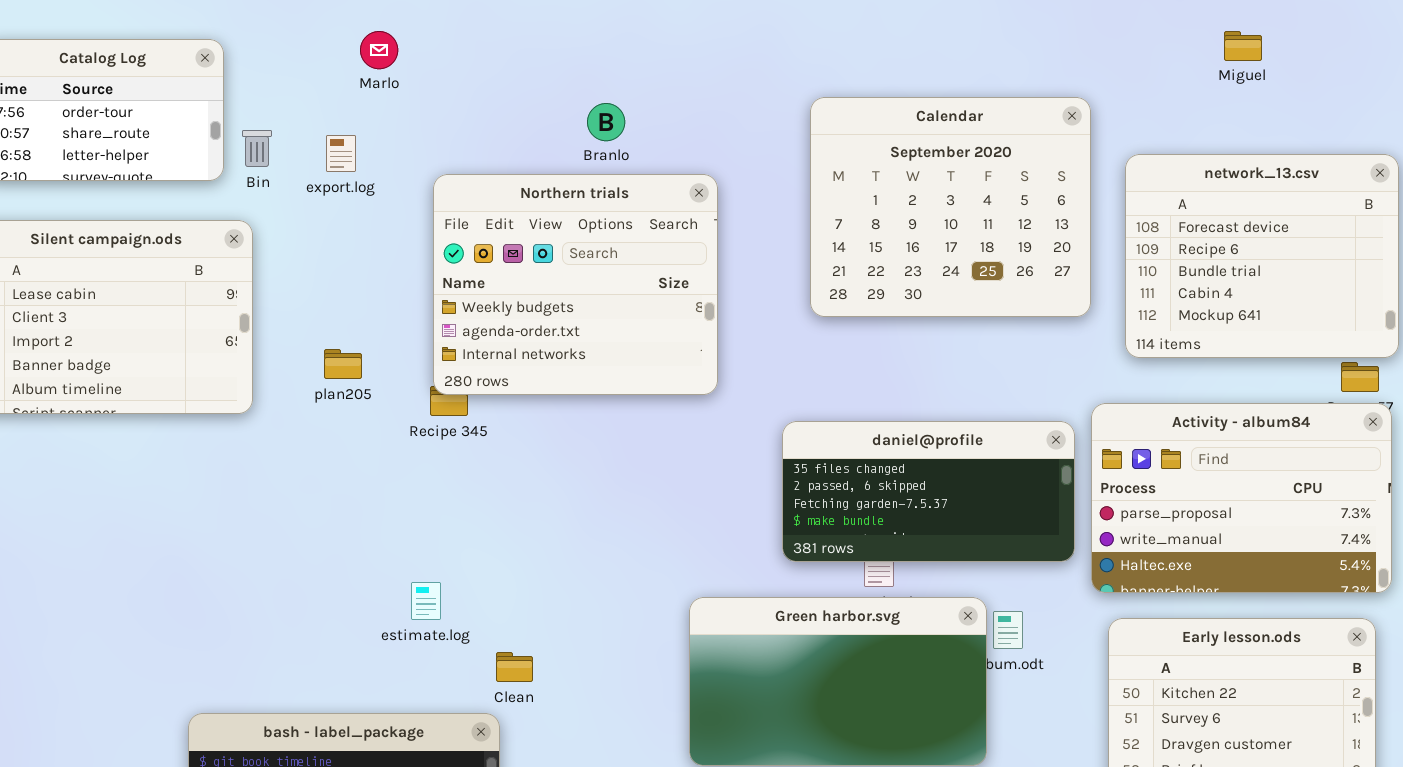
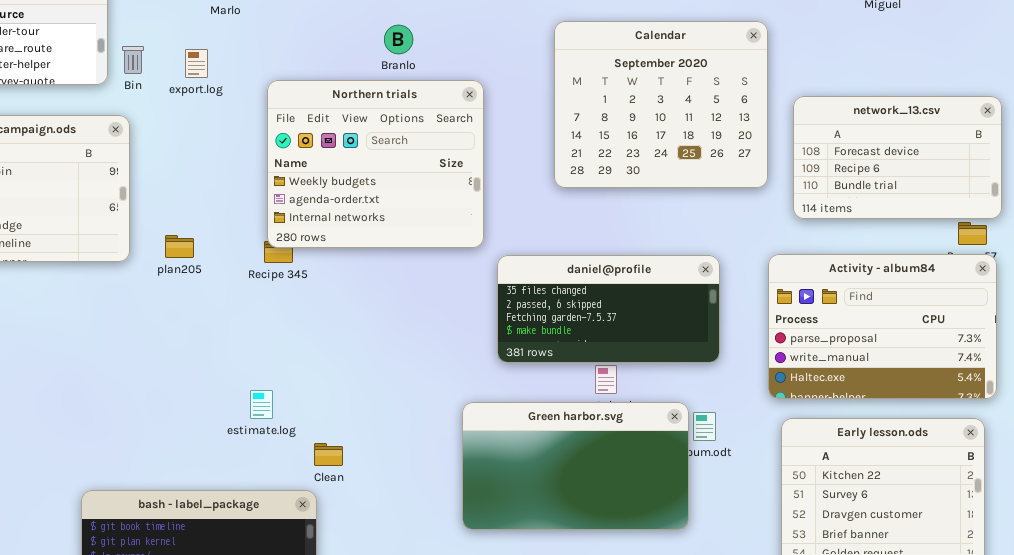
network_13.csv: [1125,154,1399,358] -> [793,96,1002,219], resized
plan205: [324,349,362,379] -> [165,235,194,258], moved
daniel@profile: [782,421,1075,562] -> [497,255,720,363], moved

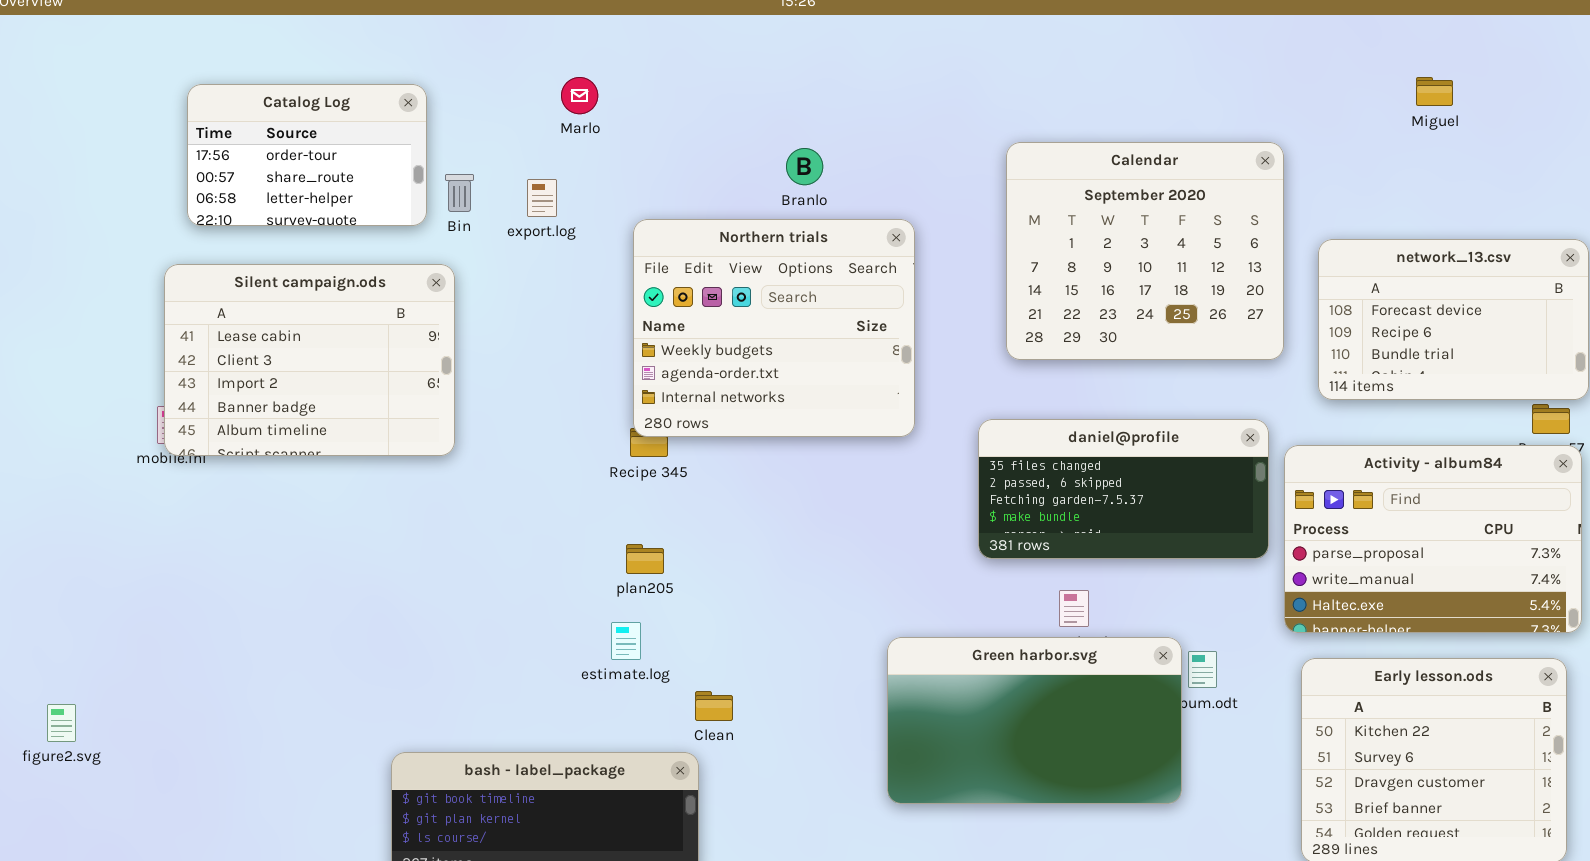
plan205: [165,235,194,258] -> [626,544,664,574], moved
daniel@profile: [497,255,720,363] -> [978,419,1269,559], moved

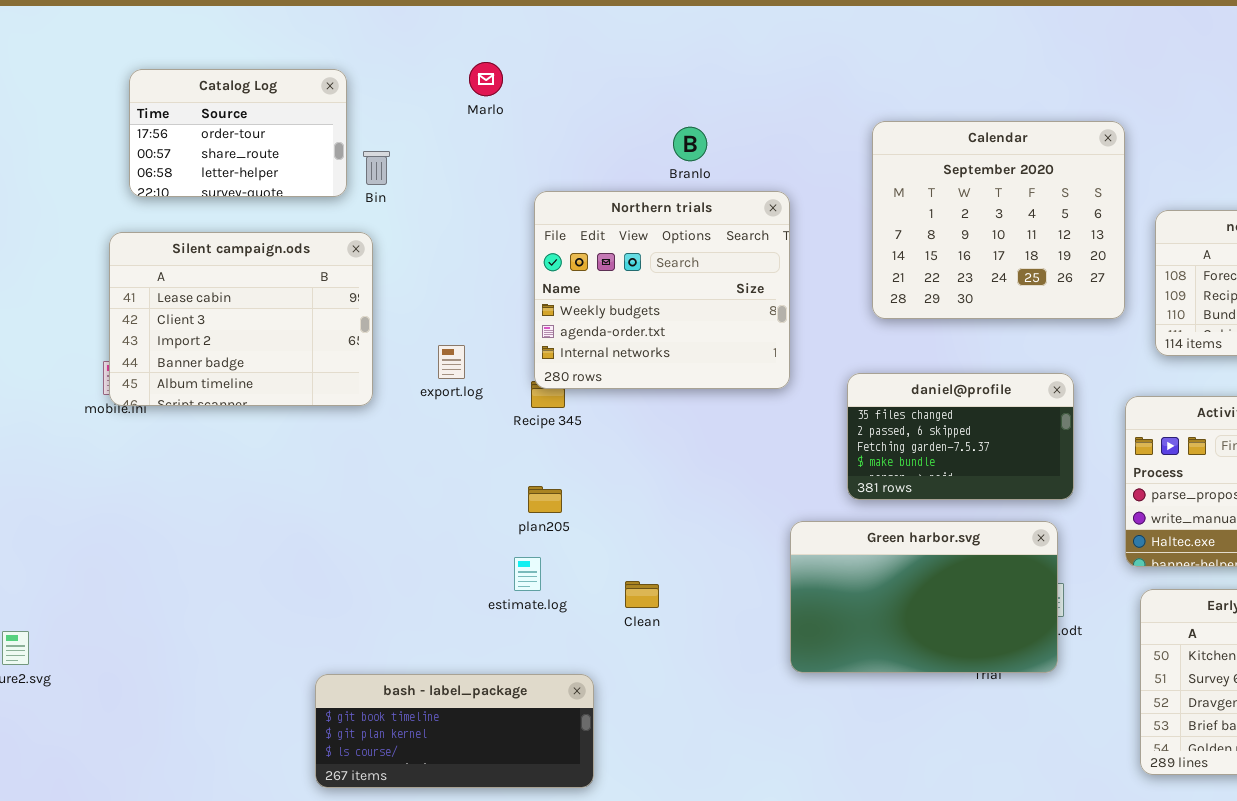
export.log: [527,179,557,217] -> [438,345,465,379], moved
daniel@profile: [978,419,1269,559] -> [847,373,1074,500], resized
Green harbor.svg: [887,637,1182,804] -> [790,521,1058,673], moved
Clean: [695,691,733,721] -> [625,581,659,608], moved

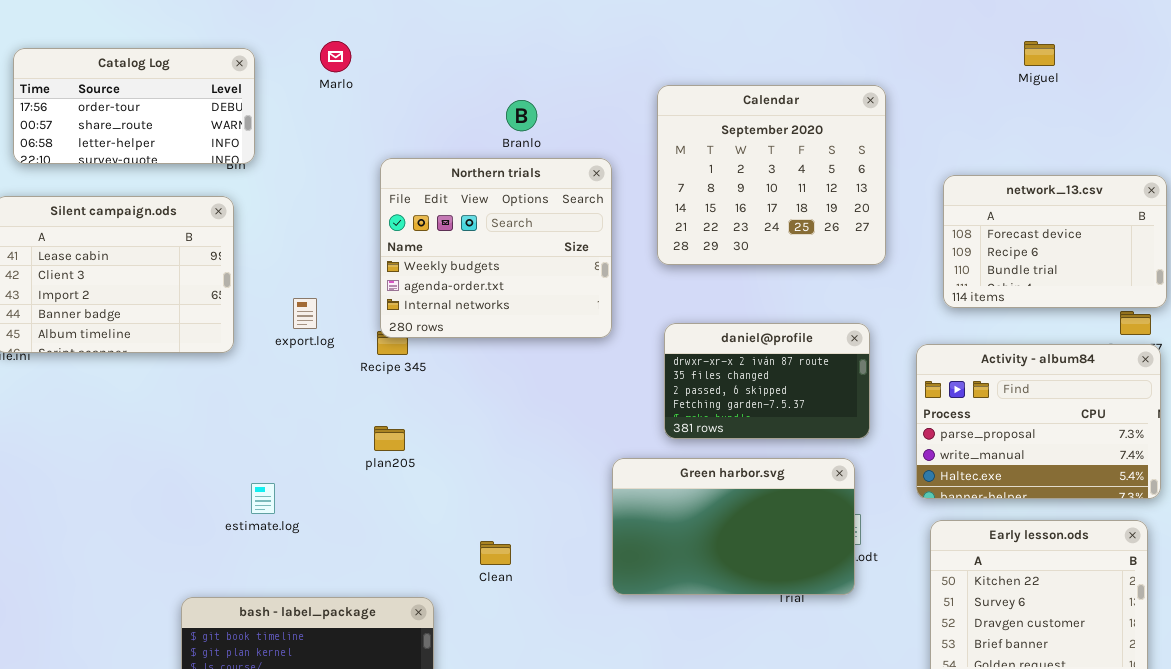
Catalog Log: [129,69,347,197] -> [13,48,255,164], resized
Calendar: [872,121,1125,319] -> [657,85,886,265], moved
daniel@profile: [847,373,1074,500] -> [664,323,870,439], scrolled up 1 row
estimate.log: [514,557,541,591] -> [251,483,275,514], moved
Clean: [625,581,659,608] -> [480,541,511,565], moved

